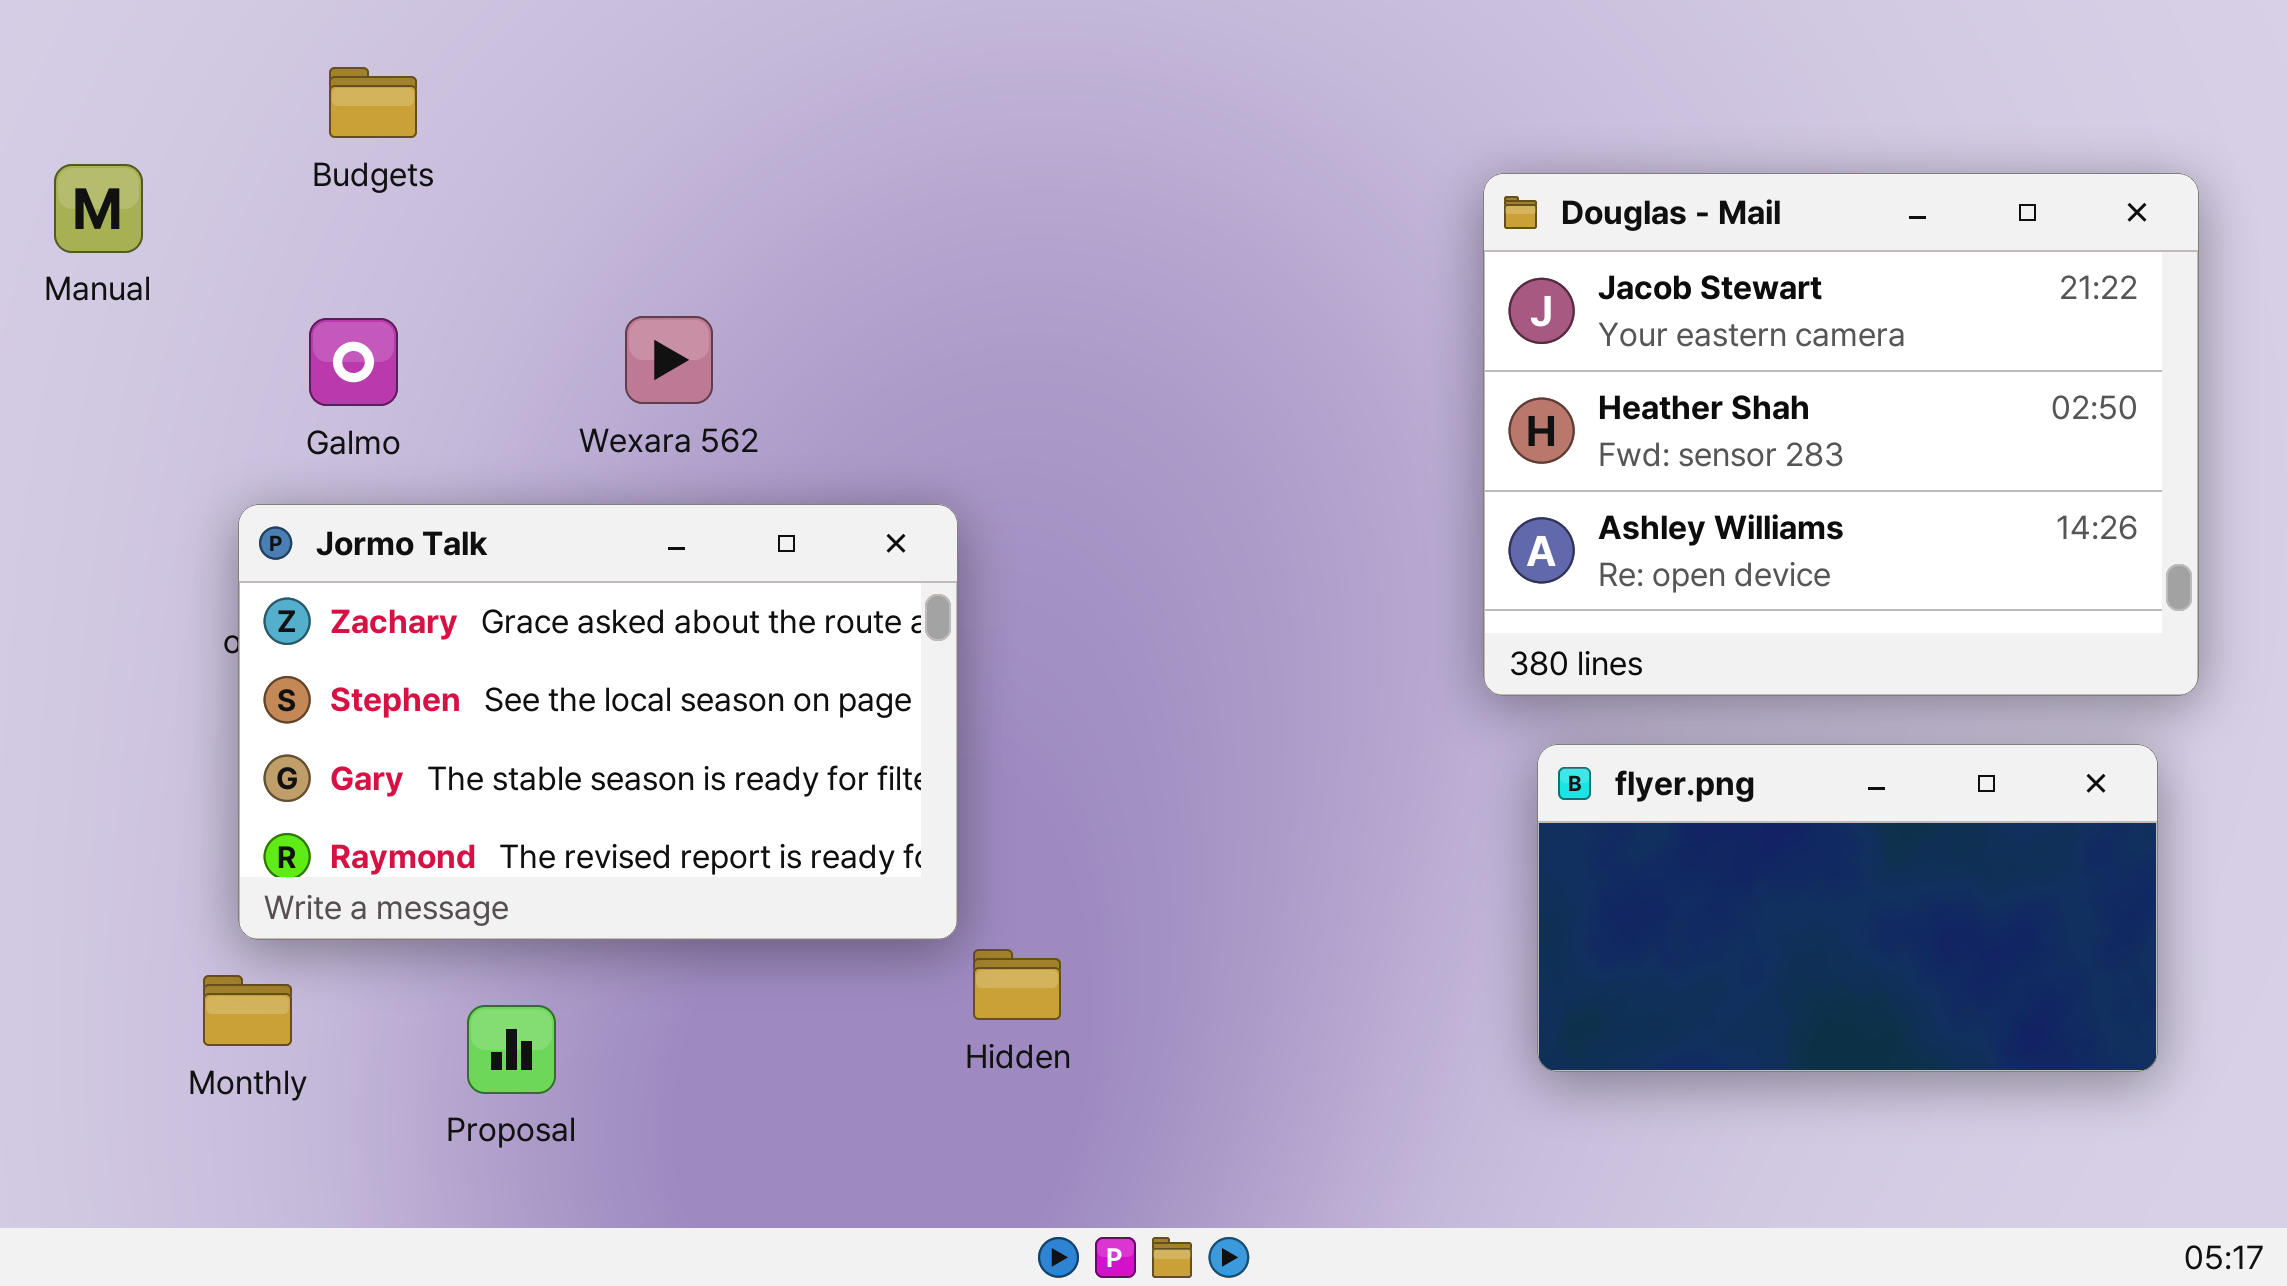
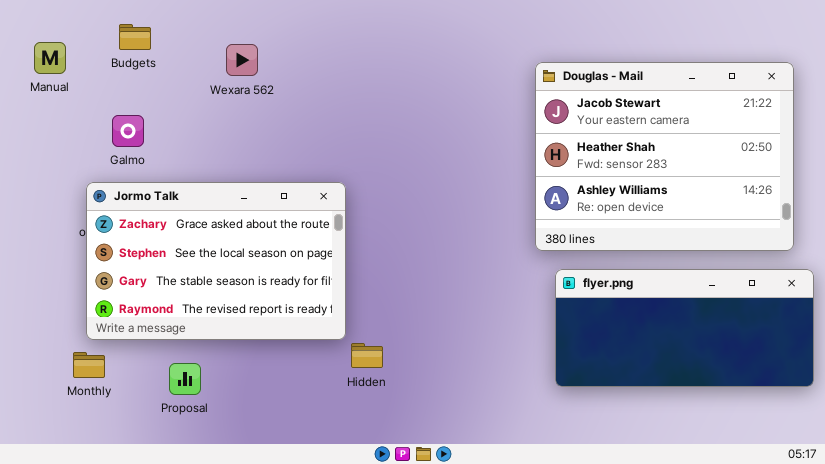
Manual: [54,164,143,253] -> [34,42,66,74], moved
Wexara 562: [625,316,713,404] -> [226,44,258,76], moved
flyer.png: [1537,744,2158,1072] -> [555,269,814,387], resized

